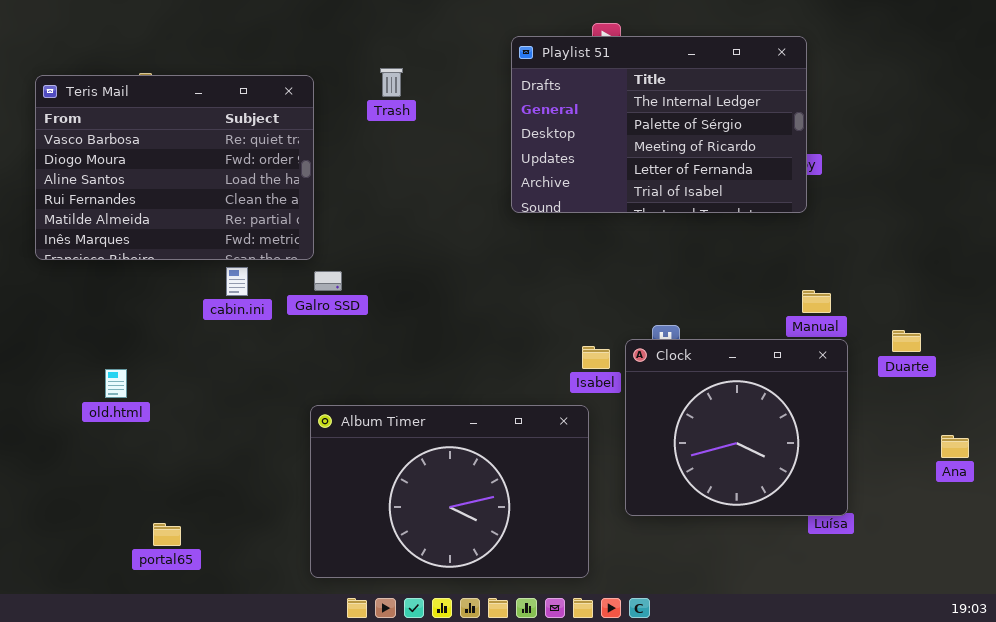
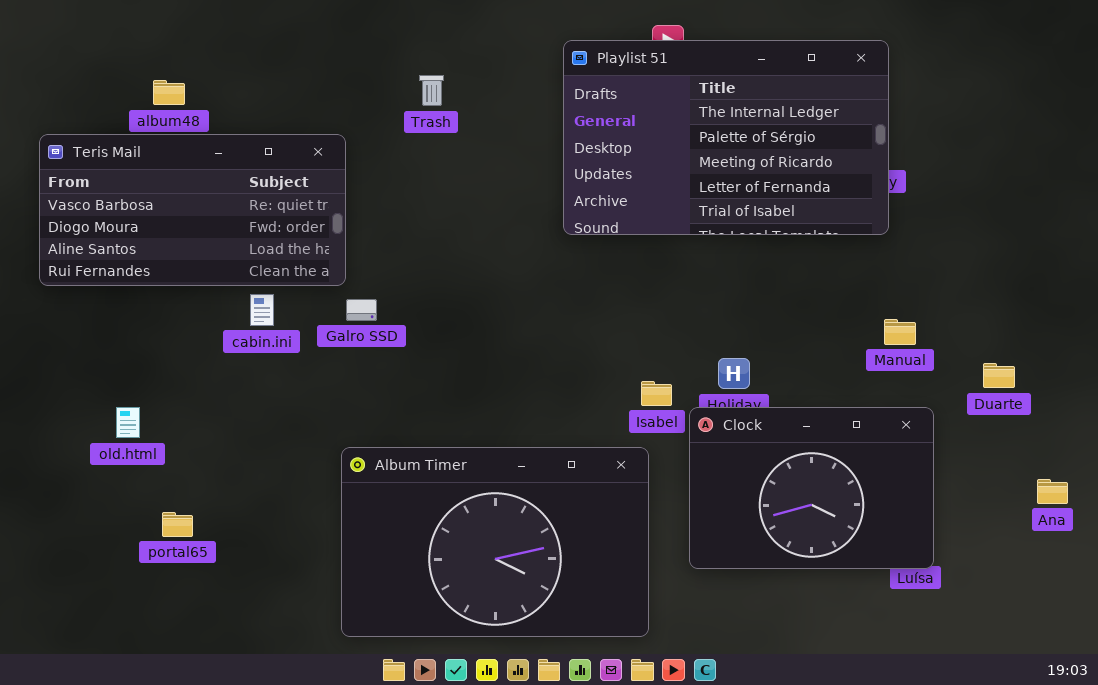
Teris Mail: [35,75,314,260] -> [39,134,346,286], resized
Clock: [625,339,848,516] -> [689,407,934,569], resized
portal65: [153,523,181,546] -> [162,512,193,537], moved

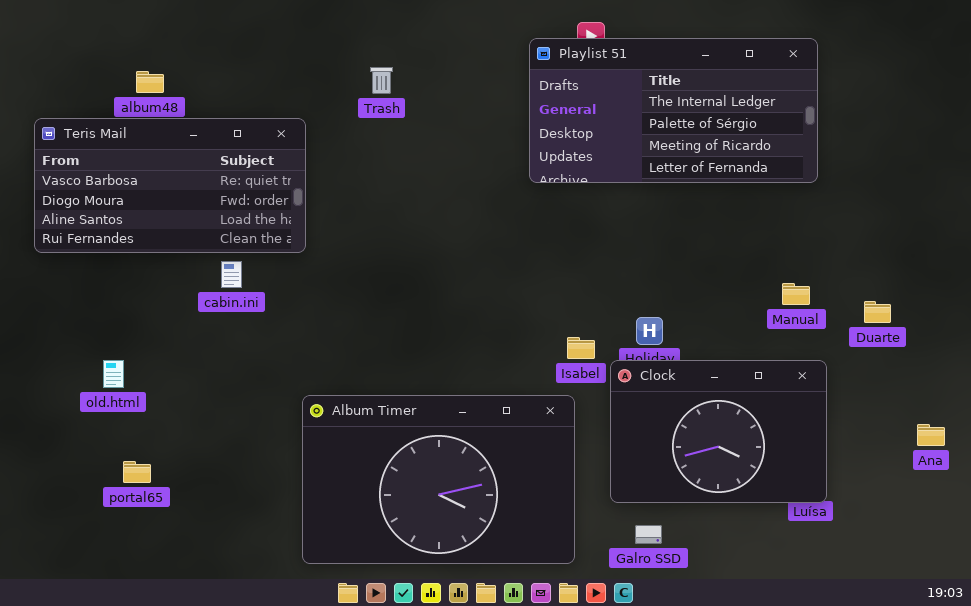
Playlist 51: [563,40,889,235] -> [529,38,818,183], moved, resized
Galro SSD: [346,299,377,321] -> [635,525,662,544], moved
Duarte: [983,363,1015,388] -> [864,301,891,323], moved
portal65: [162,512,193,537] -> [123,461,151,483], moved

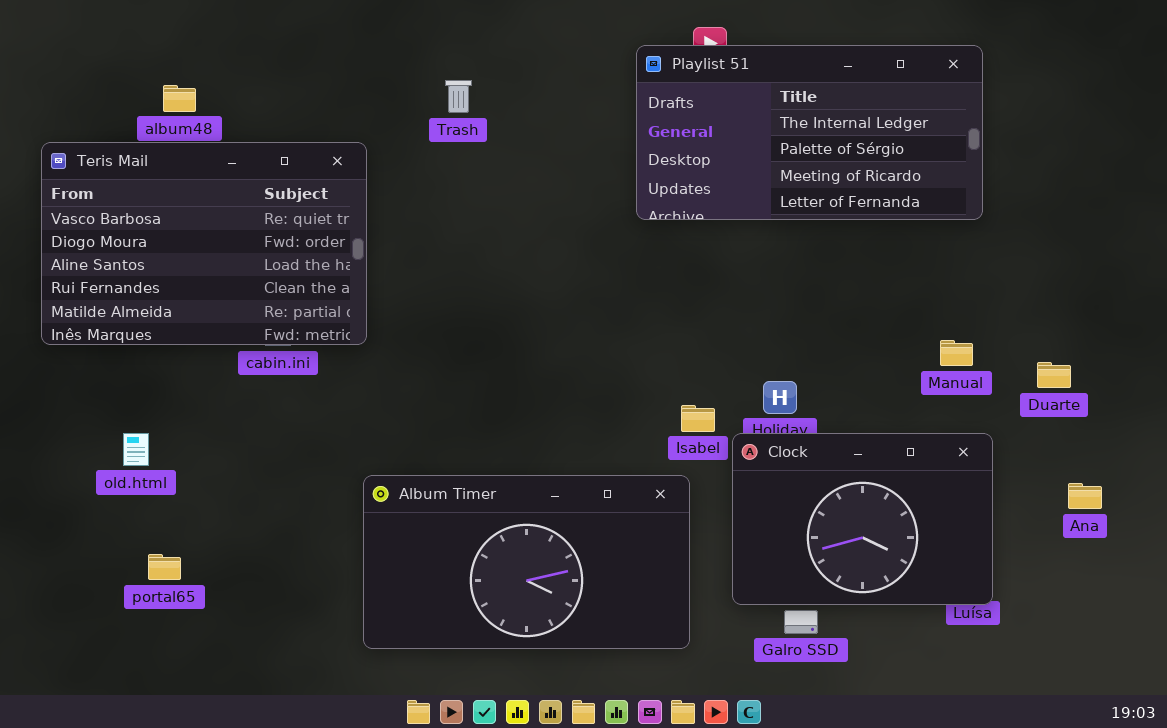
Teris Mail: [34,118,306,253] -> [41,142,367,345], resized
Album Timer: [302,395,575,564] -> [363,475,690,649], resized
Ana: [917,424,945,446] -> [1068,483,1102,509], moved
Galro SSD: [635,525,662,544] -> [784,610,818,634], moved

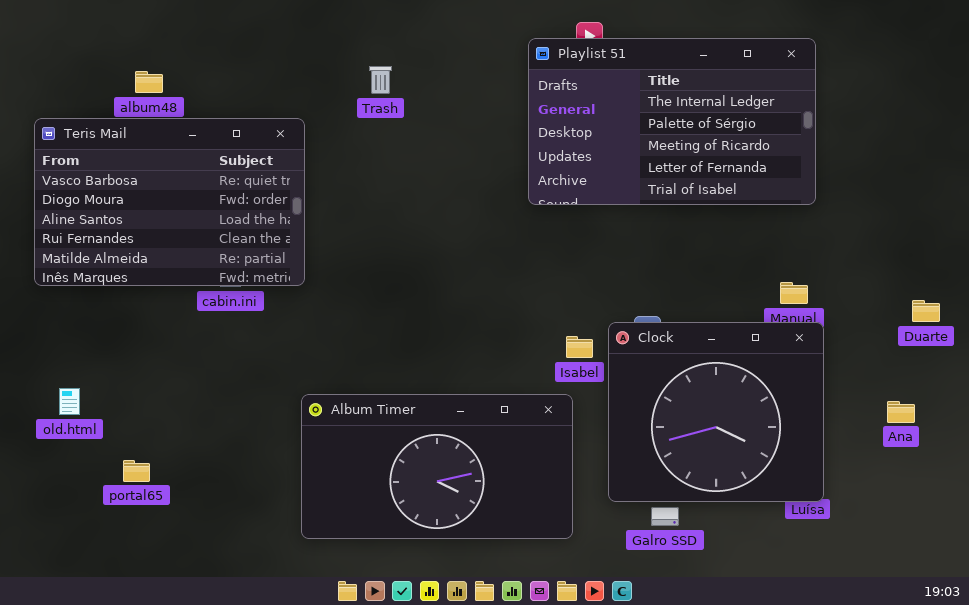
Playlist 51: [636,45,983,220] -> [528,38,816,205], resized
Duarte: [1037,362,1071,388] -> [912,300,940,322], moved
old.html: [123,433,149,466] -> [59,388,80,415], moved
Clock: [732,433,993,605] -> [608,322,824,502], resized

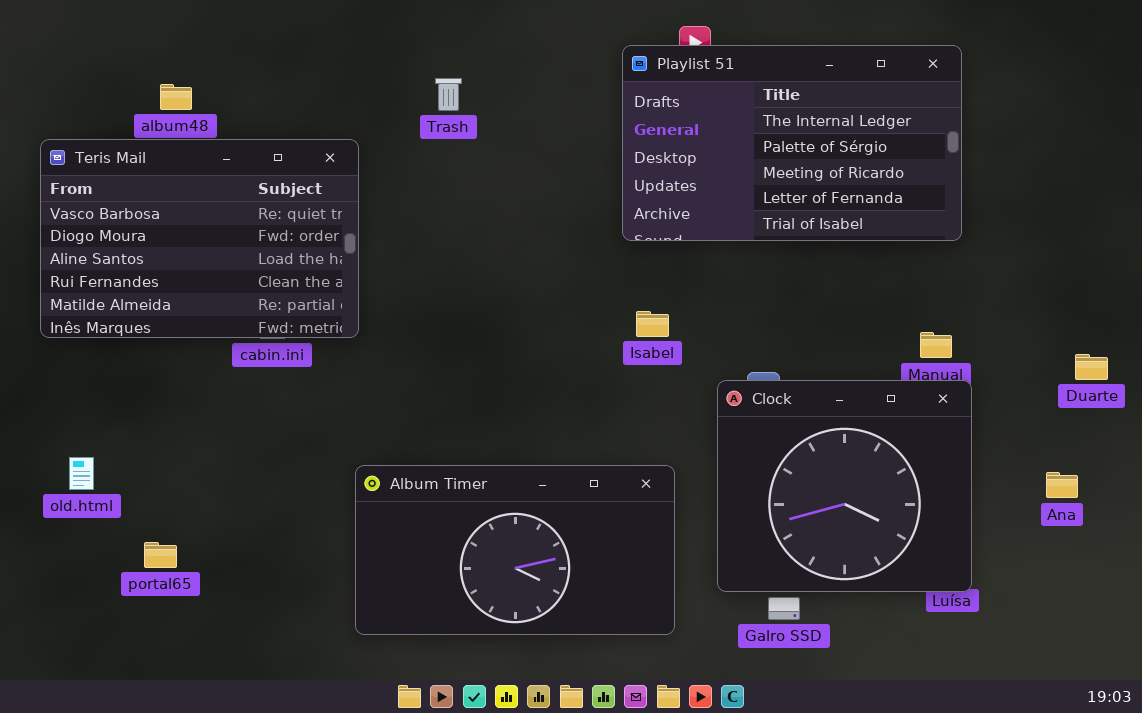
Isabel: [566,336,593,358] -> [636,311,669,337], moved

